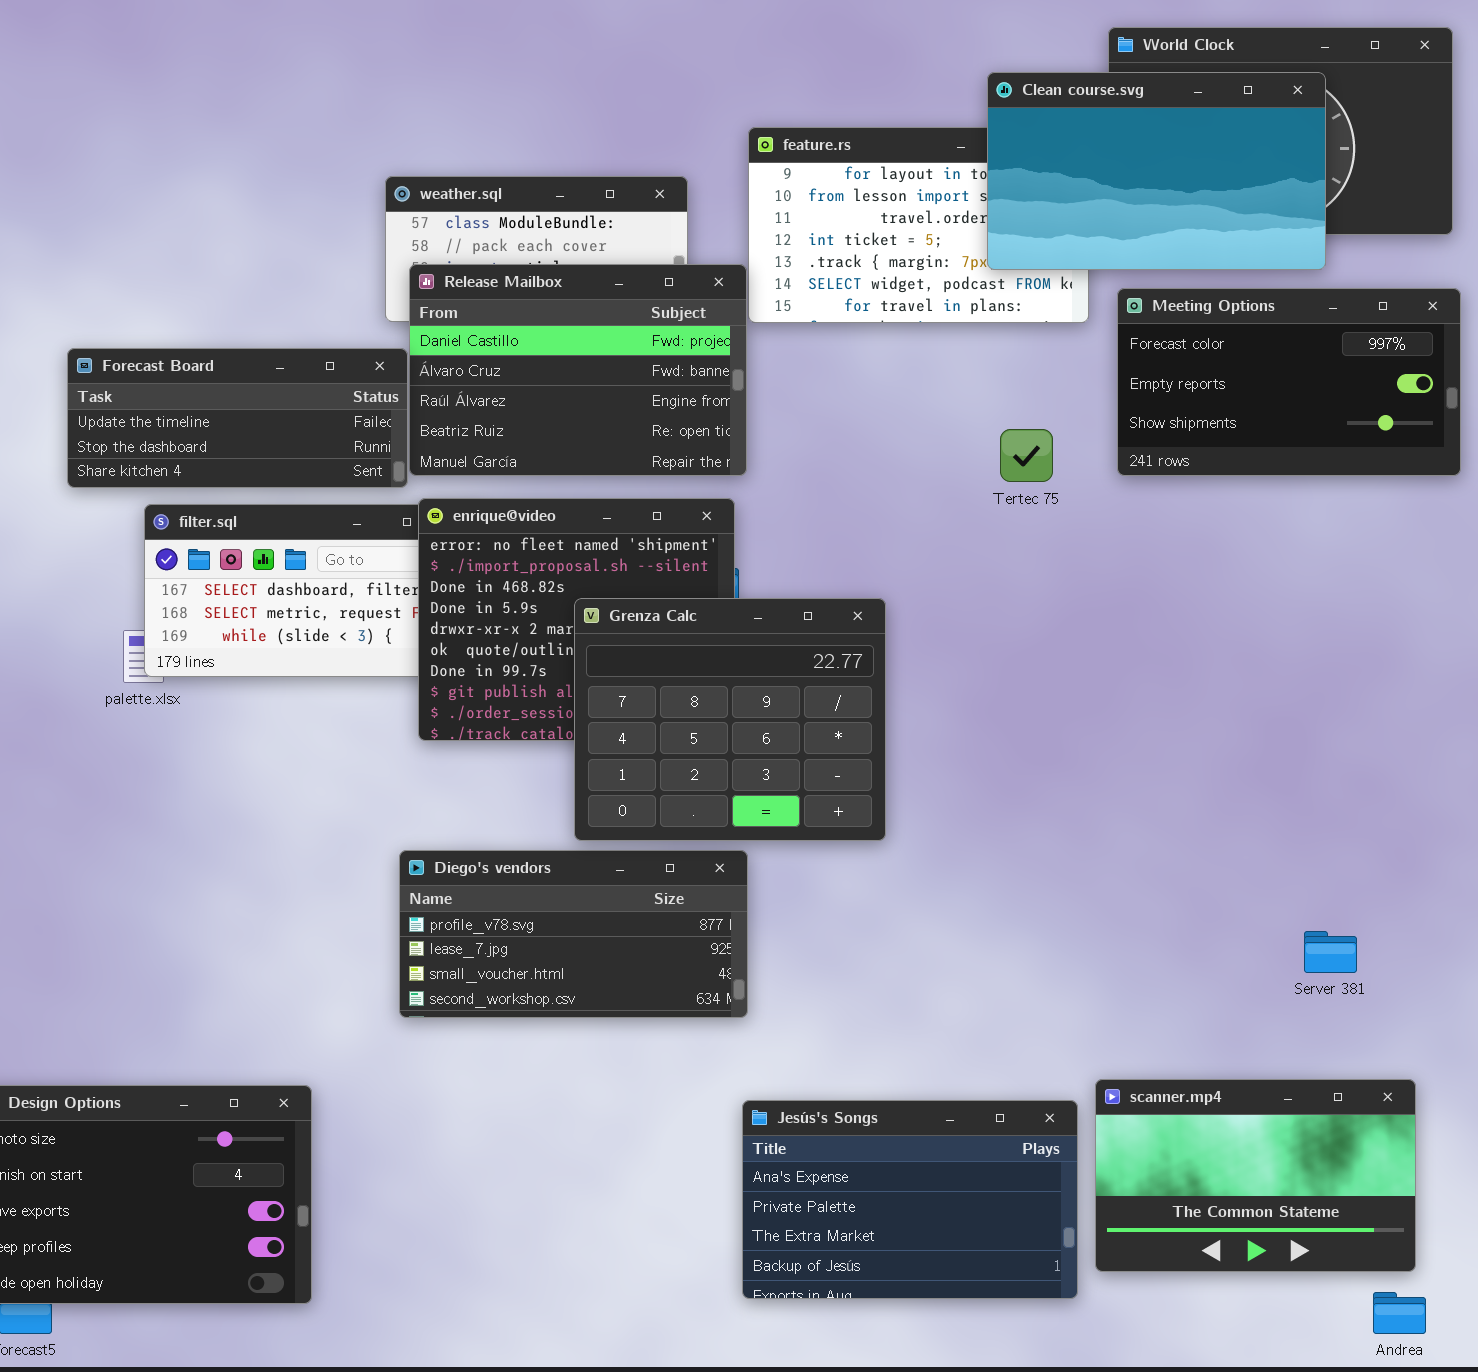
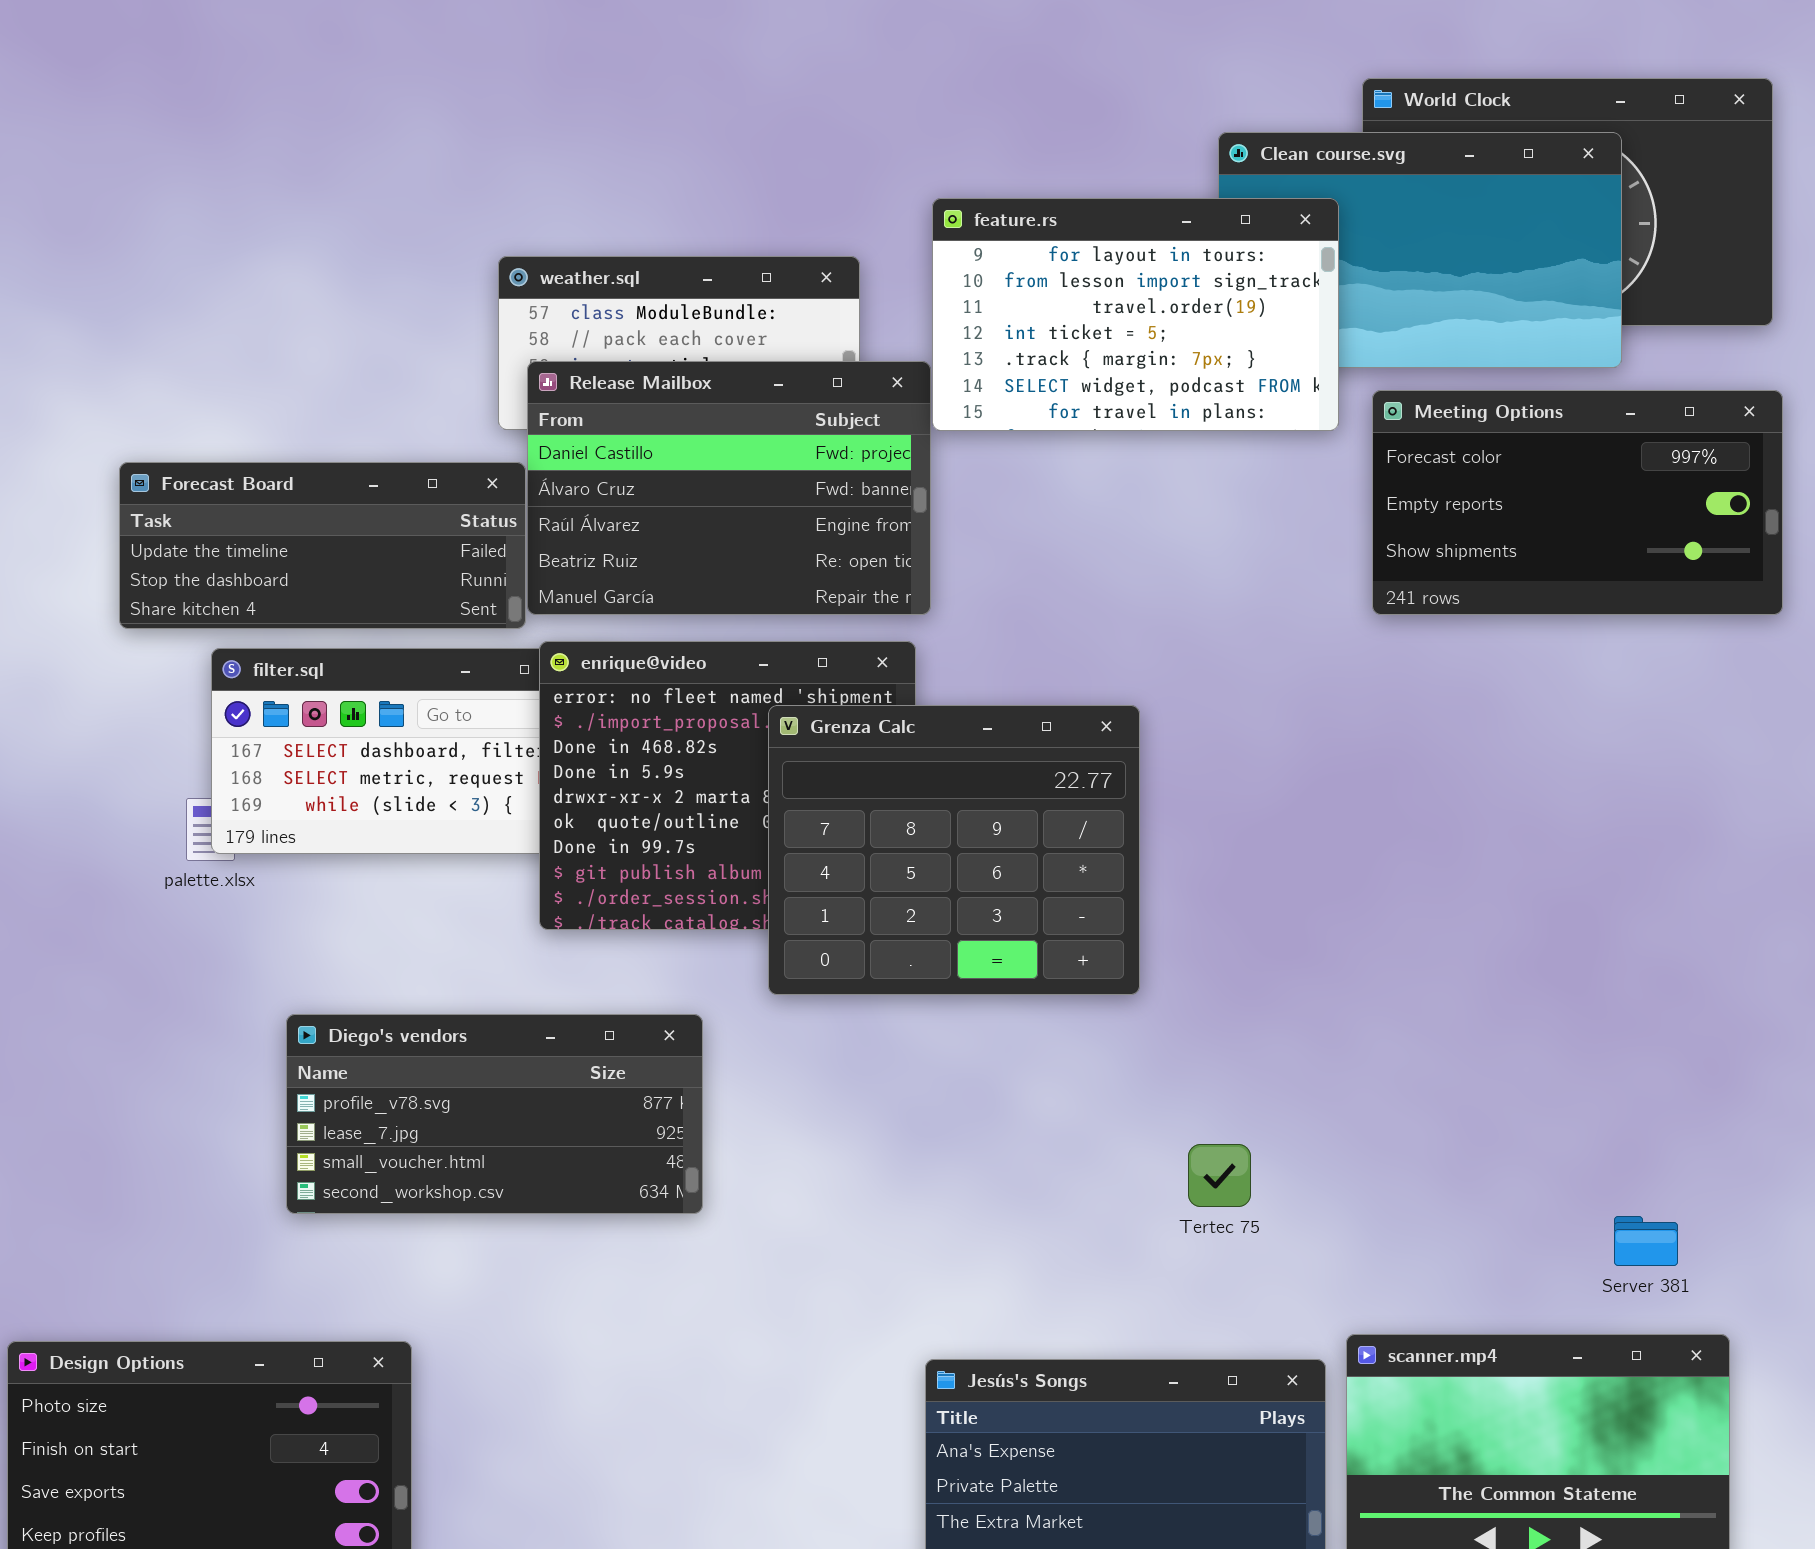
feature.rs: [748,127,1089,323] -> [932,198,1339,431], raised
Tertec 75: [1000,429,1053,482] -> [1188,1144,1251,1207], moved
Grenza Calc: [574,598,886,841] -> [768,705,1140,995], moved
Diego's vendors: [399,850,748,1018] -> [286,1014,703,1214], moved
Server 381: [1304,931,1357,973] -> [1614,1216,1678,1266], moved

